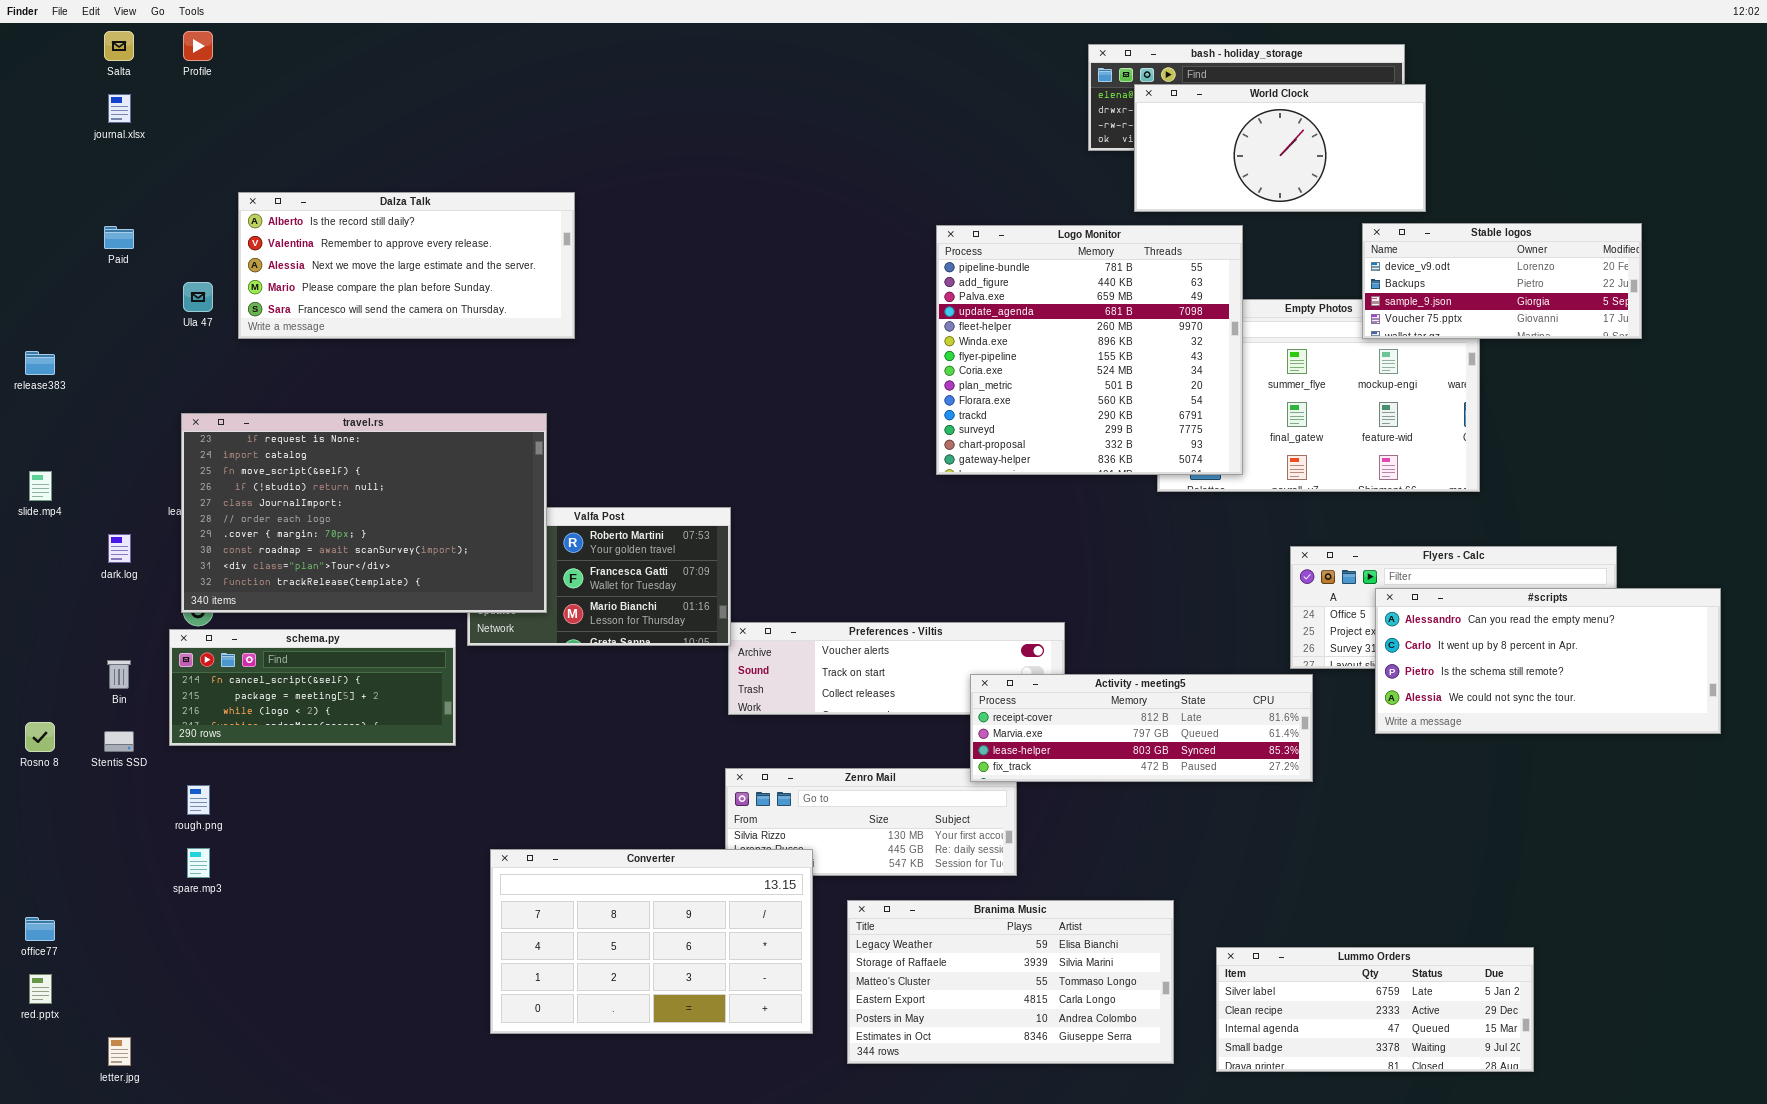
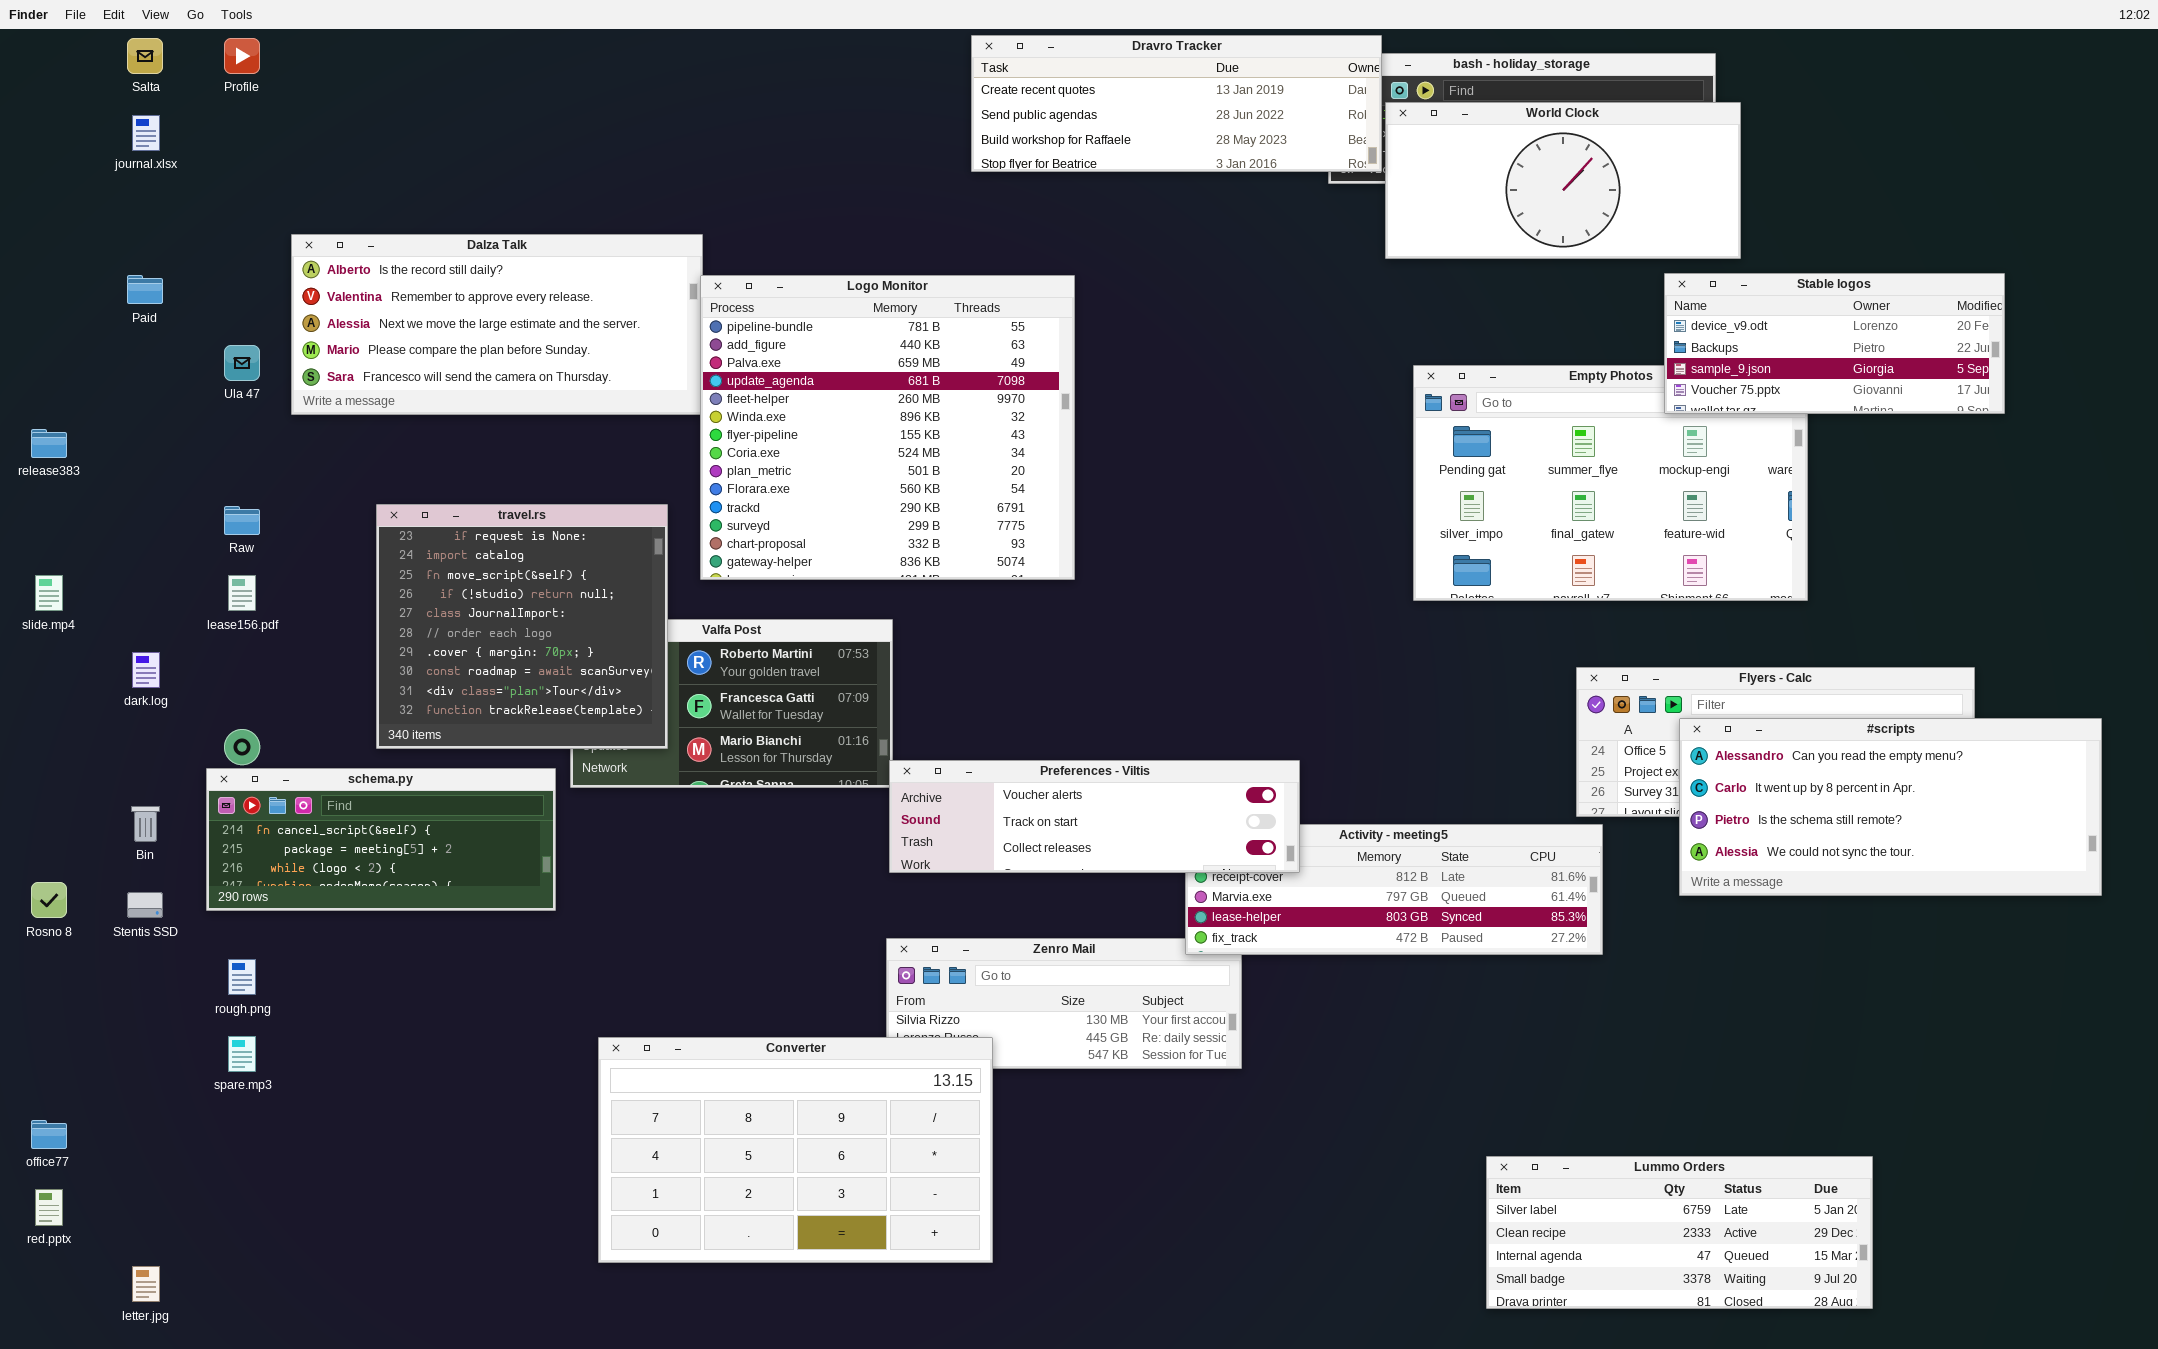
Dravro Tracker: none -> [971,35,1382,172], opened
Logo Monitor: [936,225,1243,475] -> [700,275,1075,580], moved
travel.rs: [181,413,547,613] -> [376,504,668,749], resized
Preferences - Viltis: [728,622,1065,715] -> [889,760,1300,873], raised
Branima Music: [847,900,1174,1064] -> none, closed

